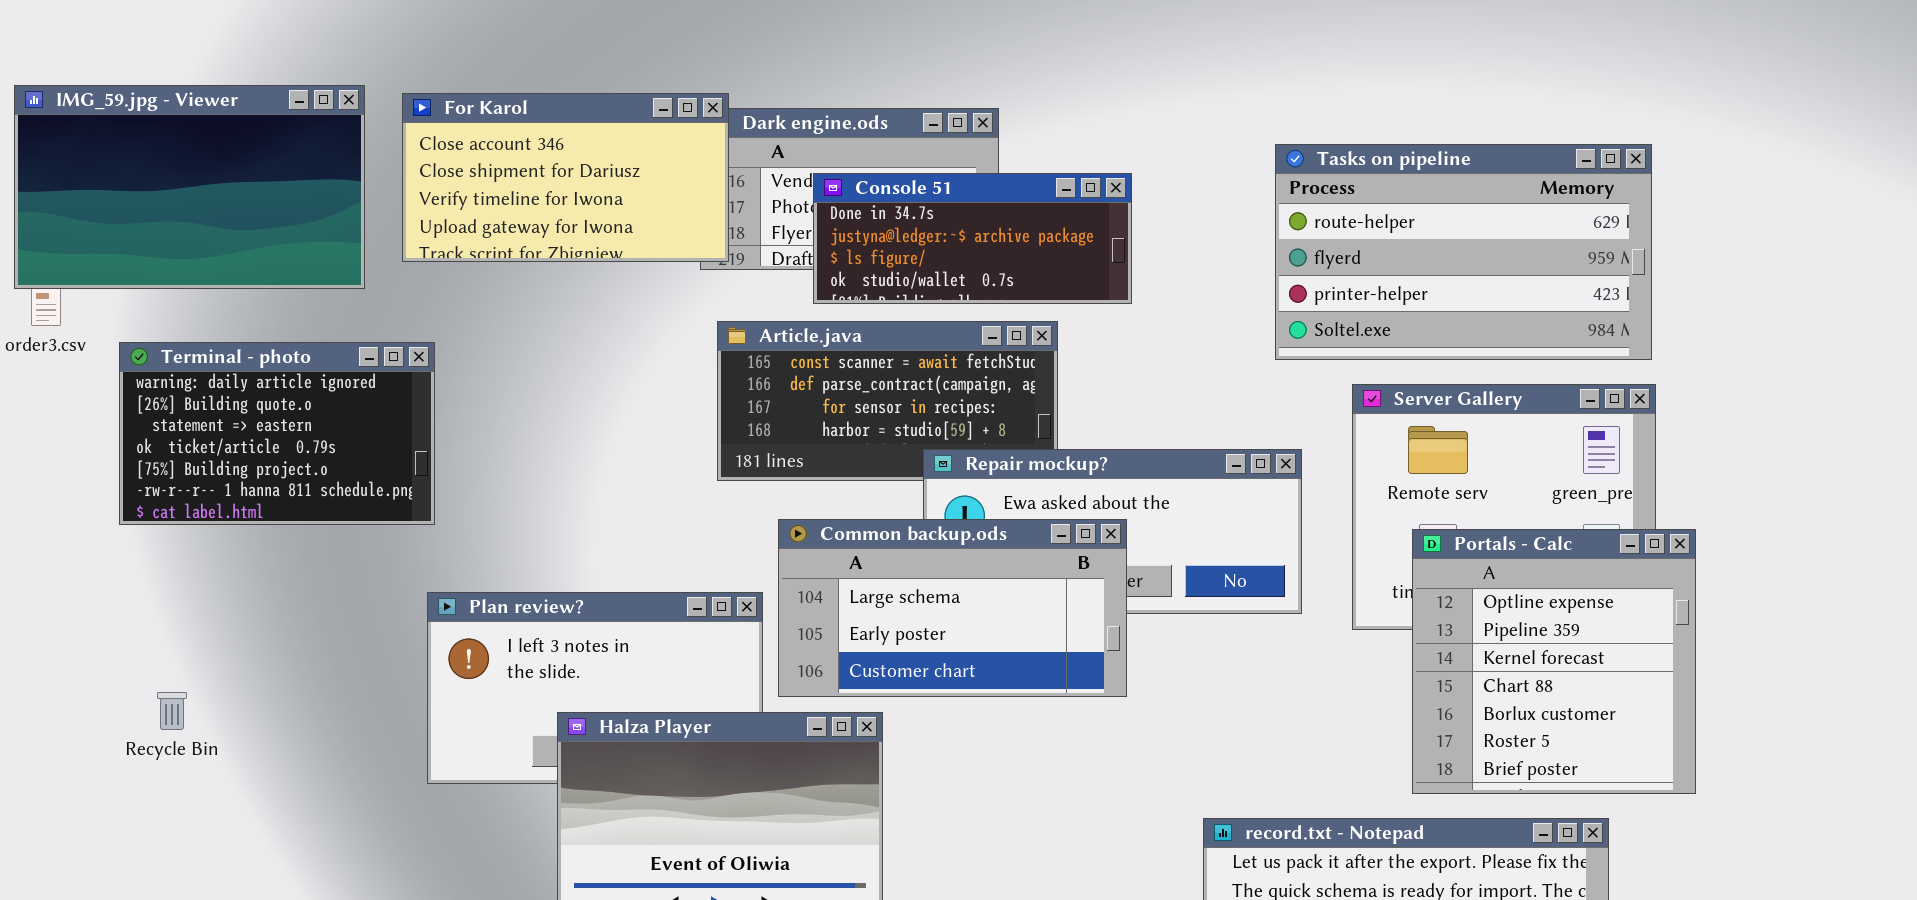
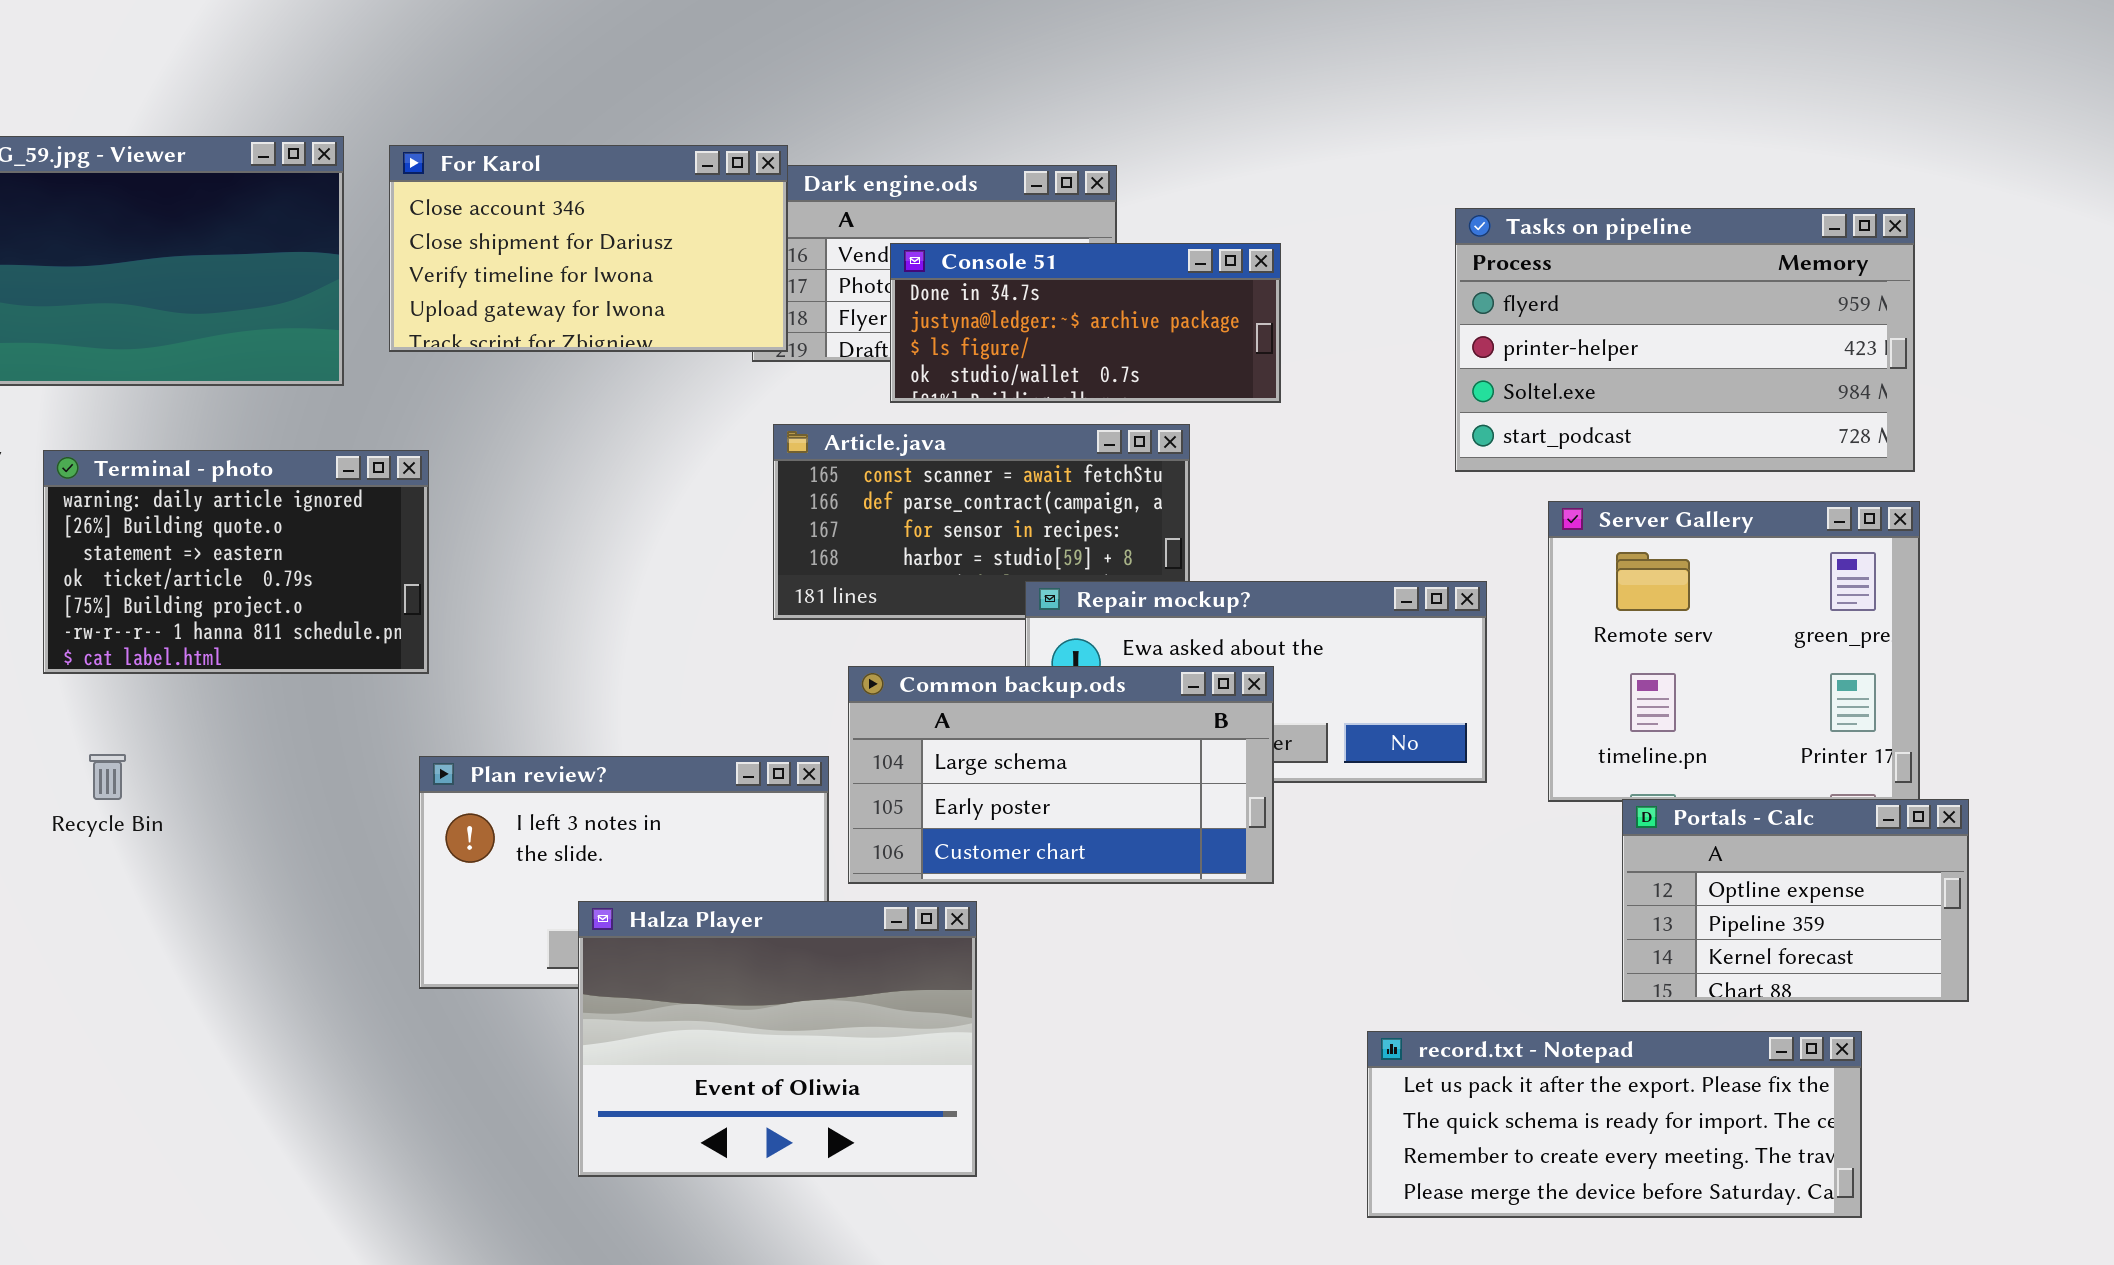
Tasks on pipeline: [1275,144,1652,360] -> [1455,208,1915,472], scrolled down 1 row
Portals - Calc: [1412,529,1696,794] -> [1622,799,1969,1002], resized
Recycle Bin: [157,692,187,730] -> [89,754,126,800], moved

